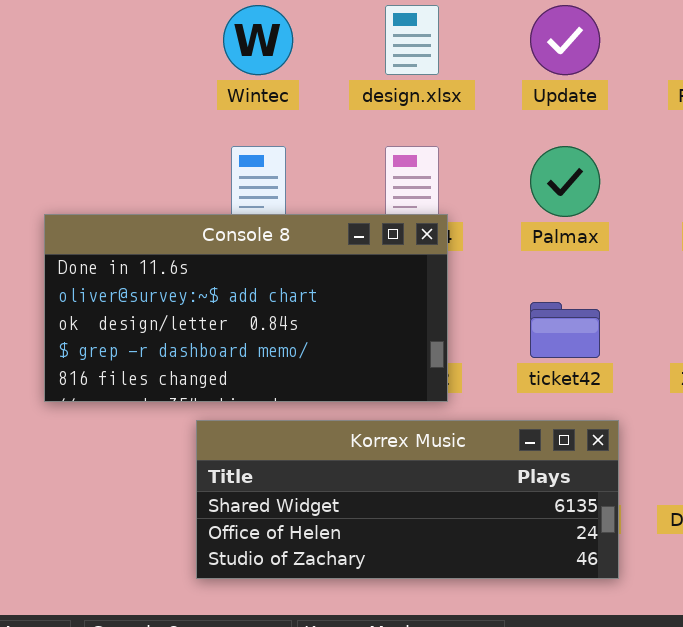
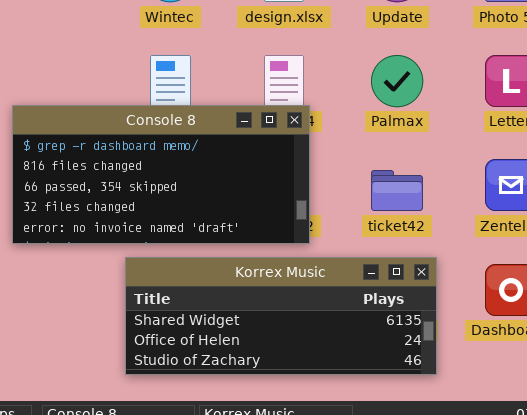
Console 8: [44,214,448,402] -> [12,105,310,244], scrolled down 3 rows

